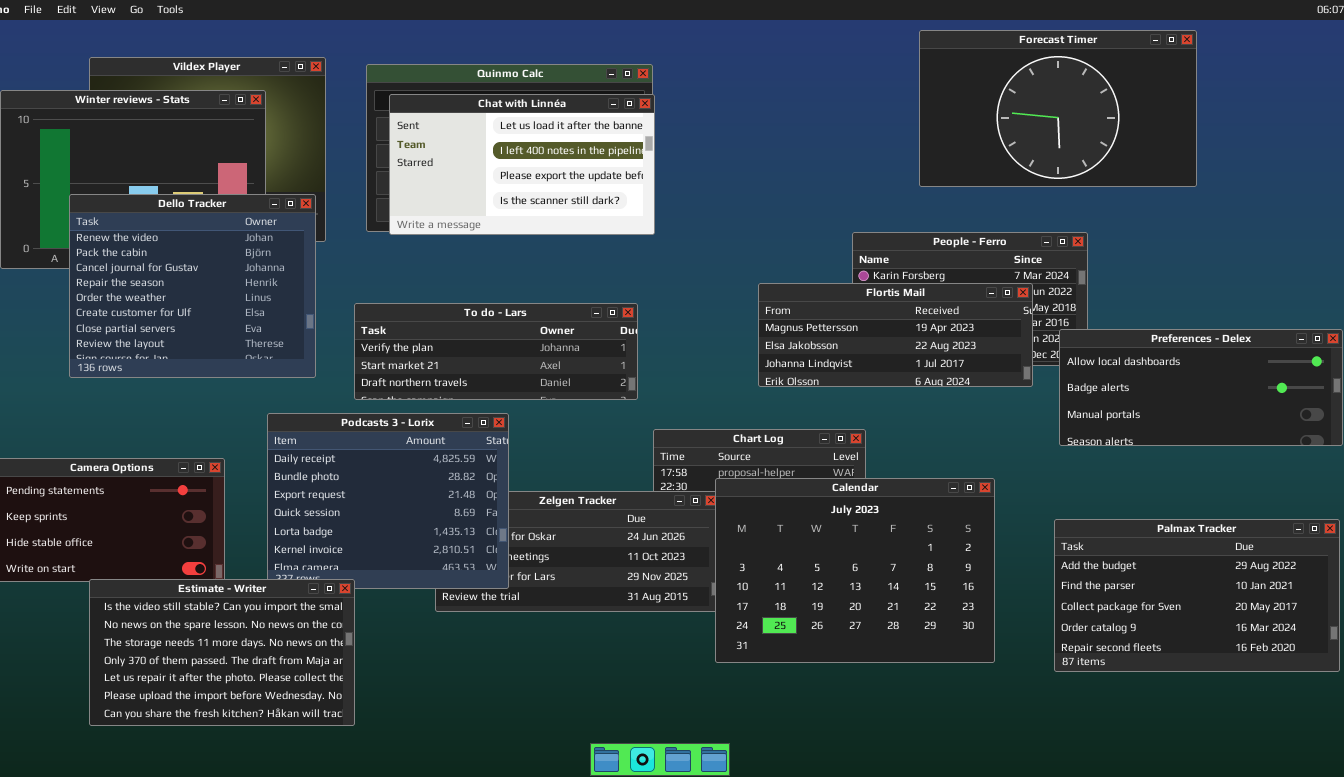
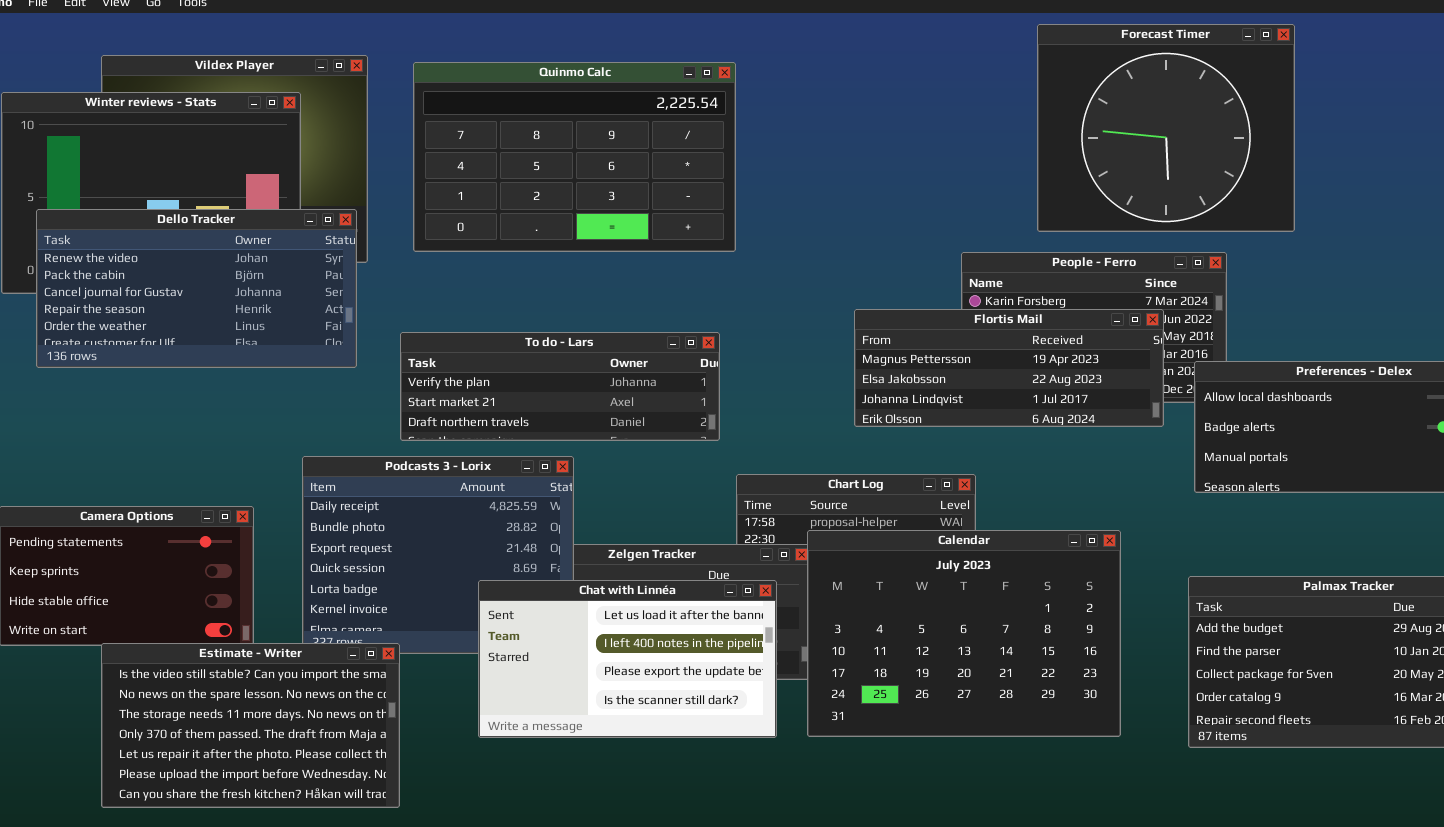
Forecast Timer: [919,30,1197,187] -> [1037,24,1295,232], resized
Chat with Linnéa: [389,94,655,235] -> [478,580,777,738], moved
Dello Tracker: [69,194,316,378] -> [36,209,357,368], resized

